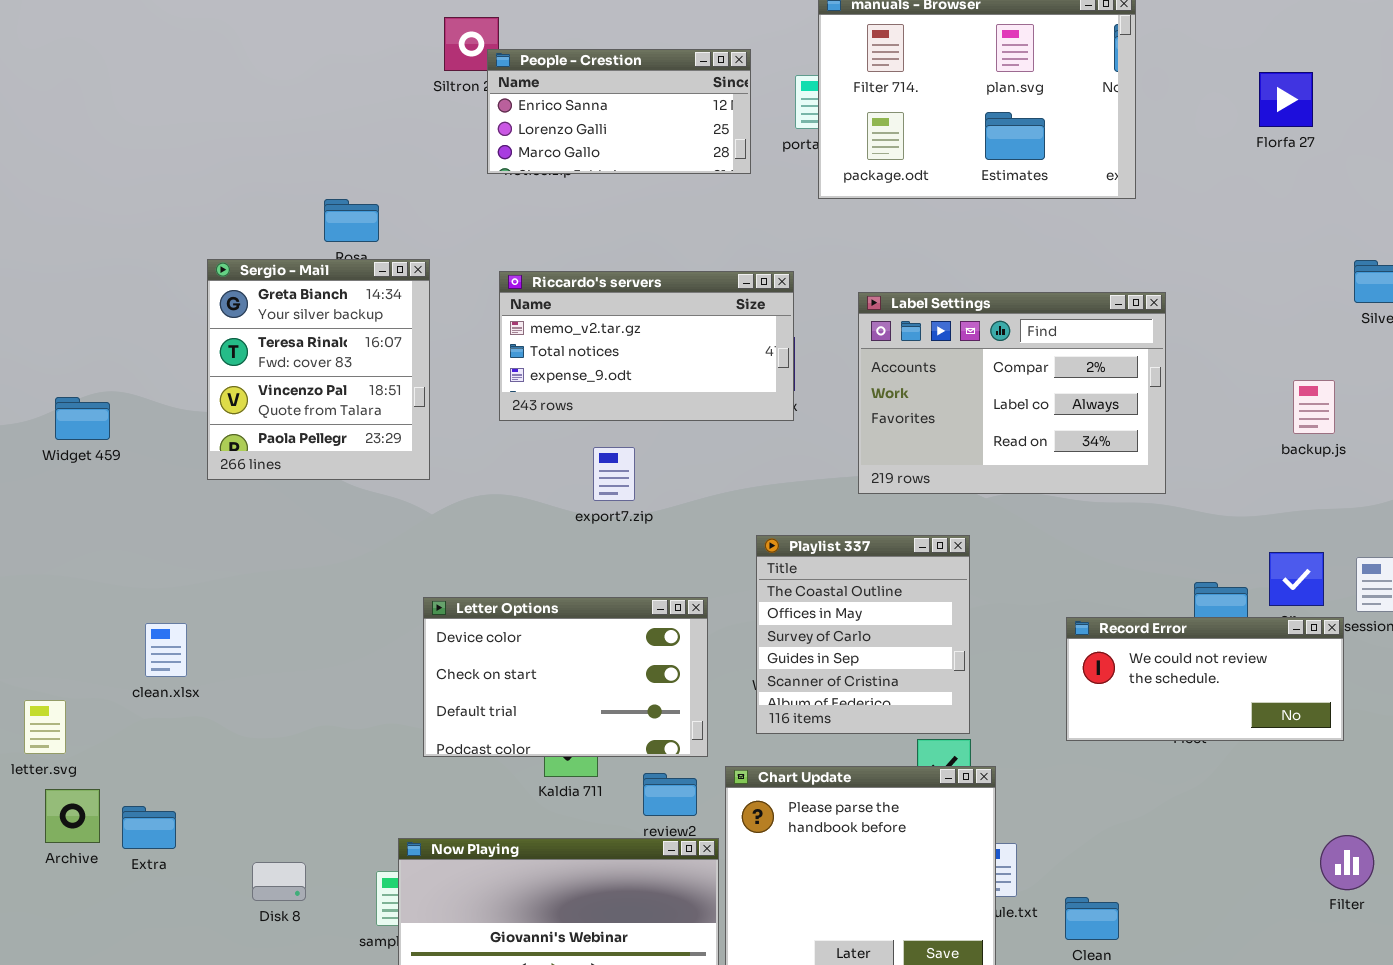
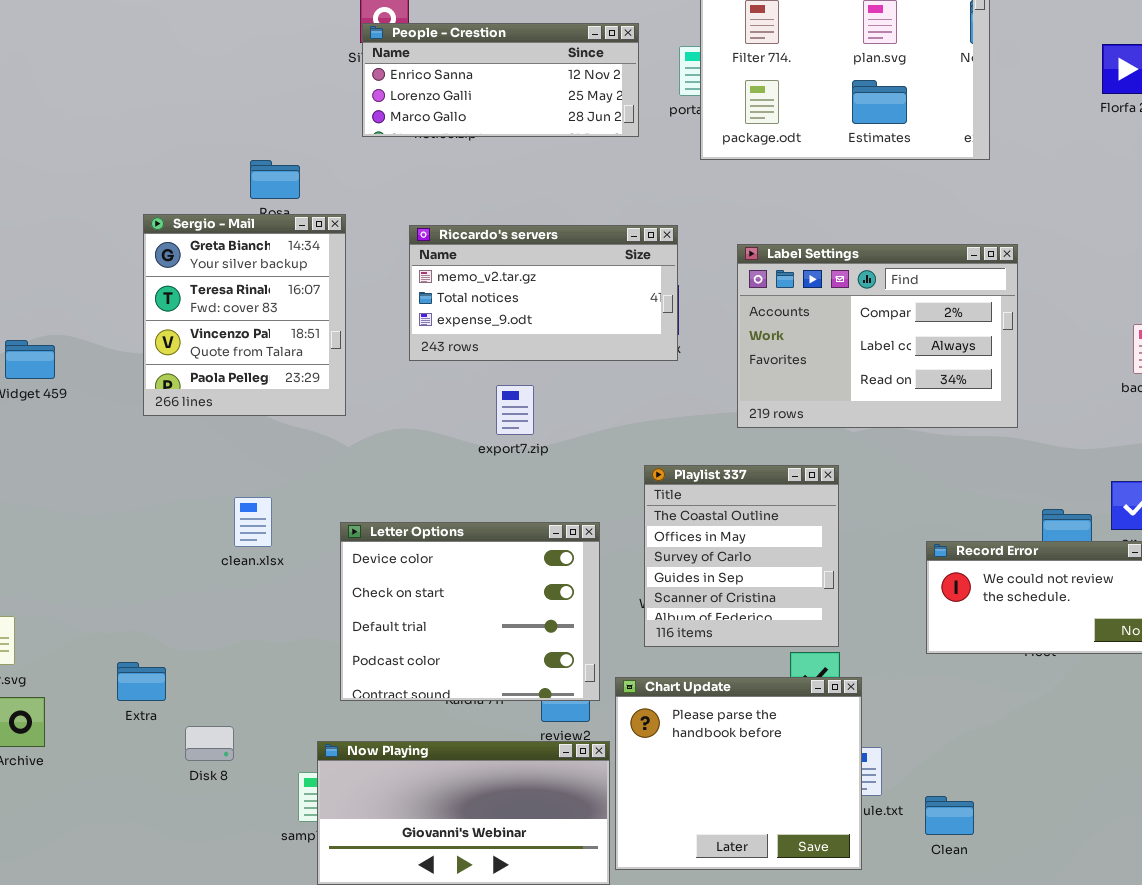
People - Crestion: [487,49,751,174] -> [362,23,639,137], resized
Letter Options: [423,597,708,757] -> [340,522,600,701], resized
clean.xlsx: [145,623,187,677] -> [234,497,272,547], moved
Extra: [122,806,176,849] -> [117,662,166,701], moved
Disk 8: [252,862,306,901] -> [185,726,234,761], moved

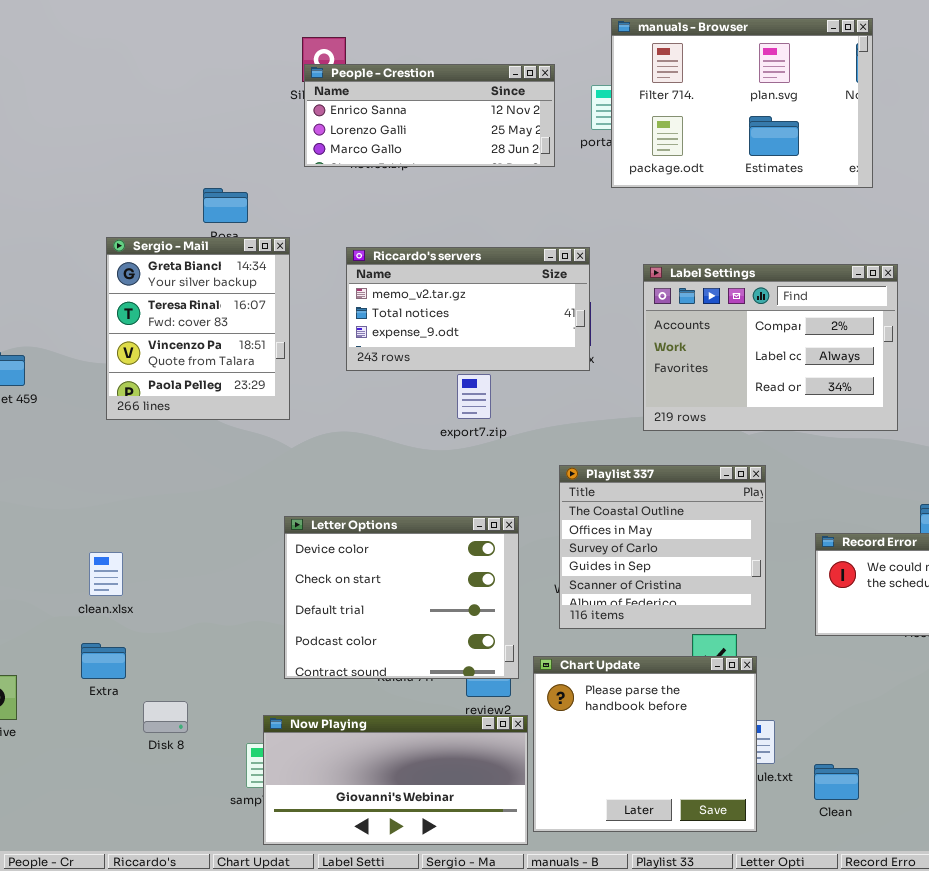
export7.zip: [496,385,534,435] -> [457,374,491,419], moved
Playlist 337: [644,465,839,647] -> [559,465,766,629], resized
clean.xlsx: [234,497,272,547] -> [89,552,123,596], moved

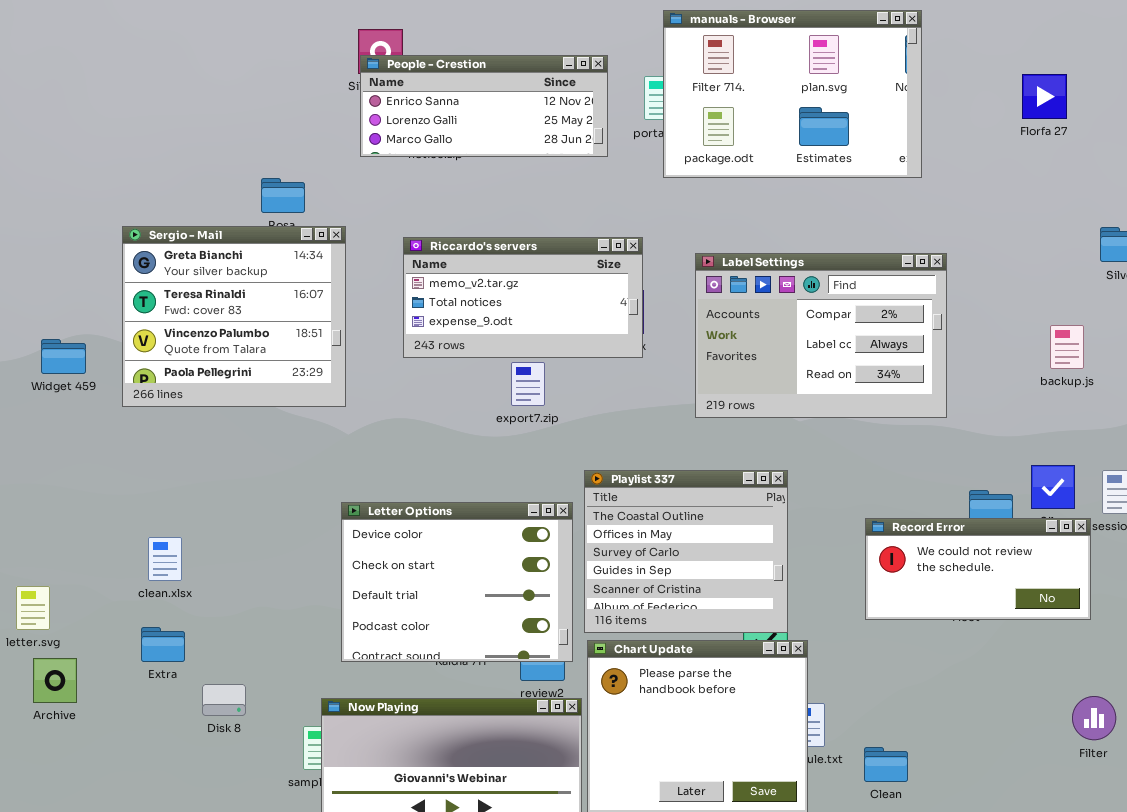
Sergio - Mail: [106,237,290,420] -> [122,226,346,407], resized
Playlist 337: [559,465,766,629] -> [584,470,788,633], moved

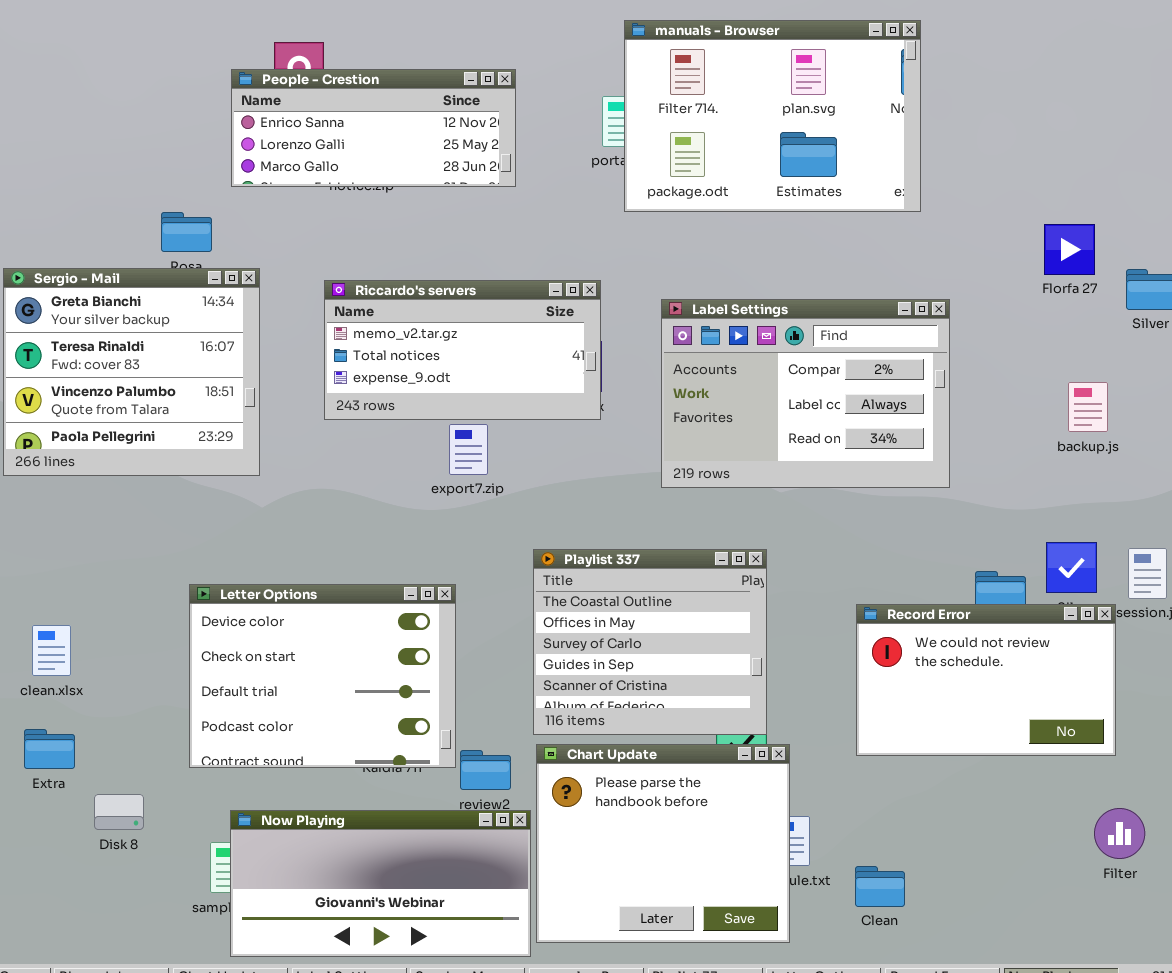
People - Crestion: [360,55,608,157] -> [231,69,516,187], moved
Florfa 27: [1022,74,1067,119] -> [1044,224,1095,275], moved
Letter Options: [341,502,573,662] -> [189,584,456,768], moved
Record Error: [865,518,1091,620] -> [856,604,1116,756], resized

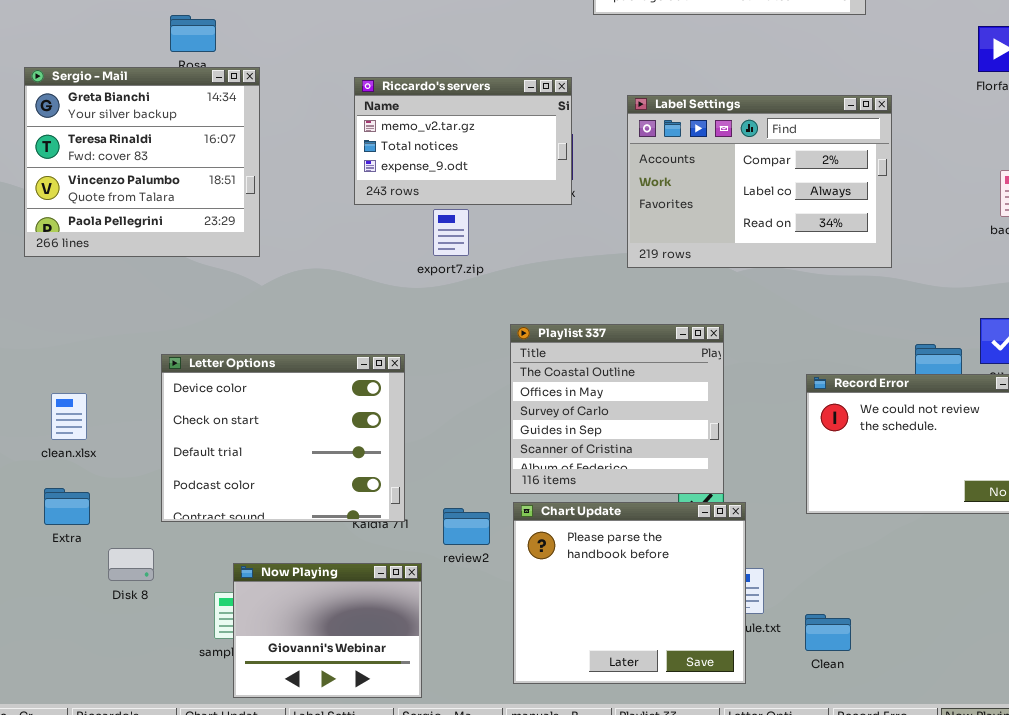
Riccardo's servers: [324,280,601,420] -> [354,77,572,205], resized
Letter Options: [189,584,456,768] -> [161,354,405,522], moved
Now Playing: [230,810,531,957] -> [233,563,422,698], resized

